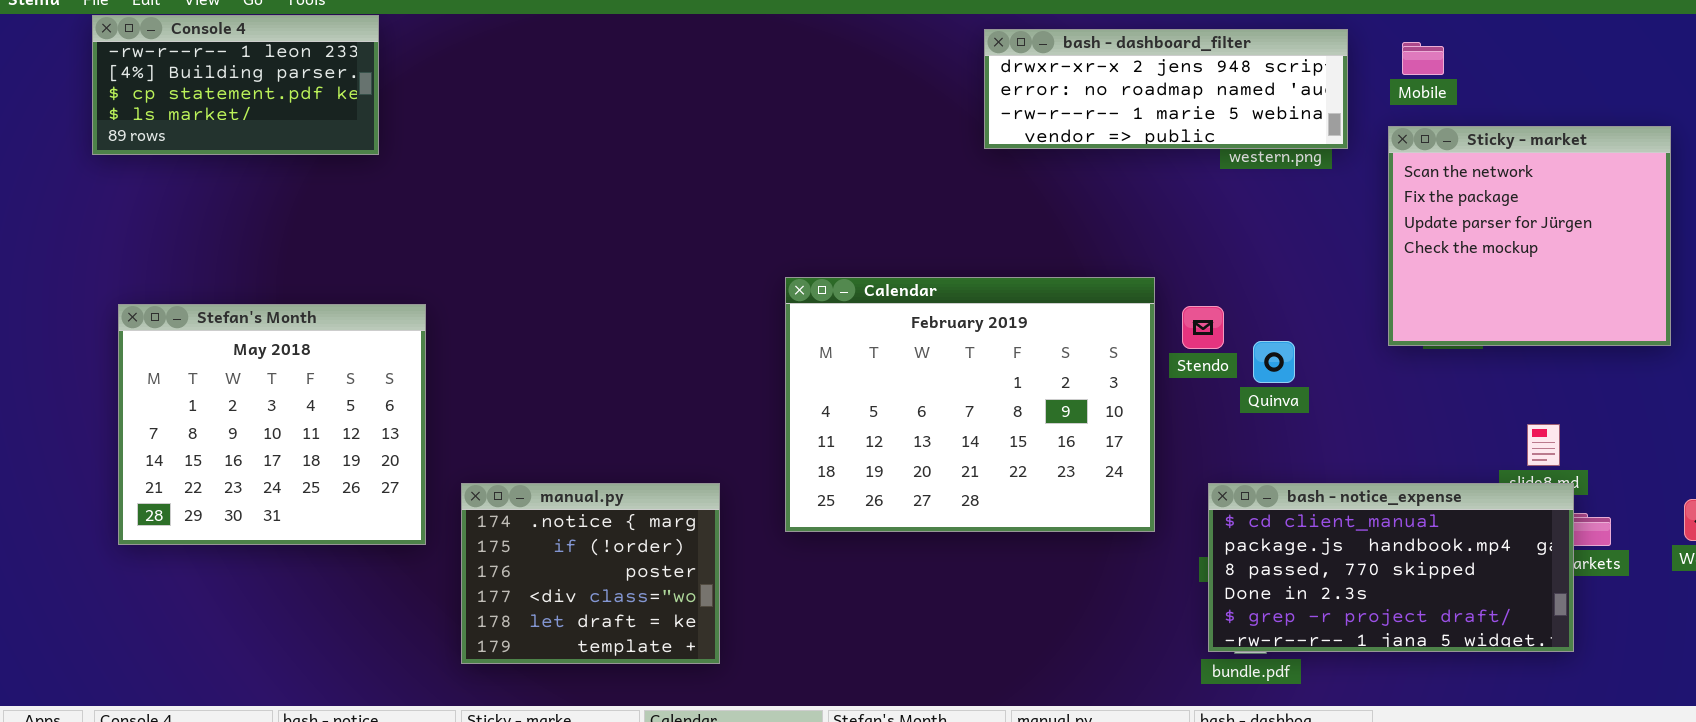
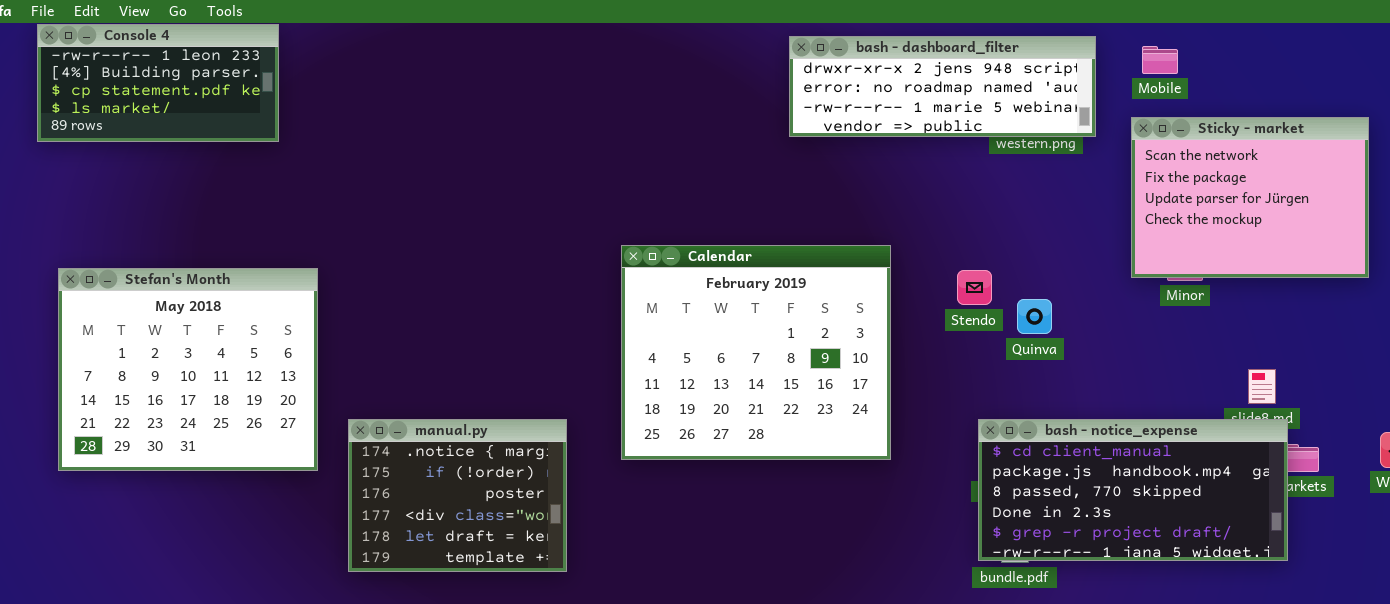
Sticky - market: [1388,126,1671,346] -> [1131,117,1369,278], resized
Calendar: [785,277,1155,532] -> [621,245,891,460], resized

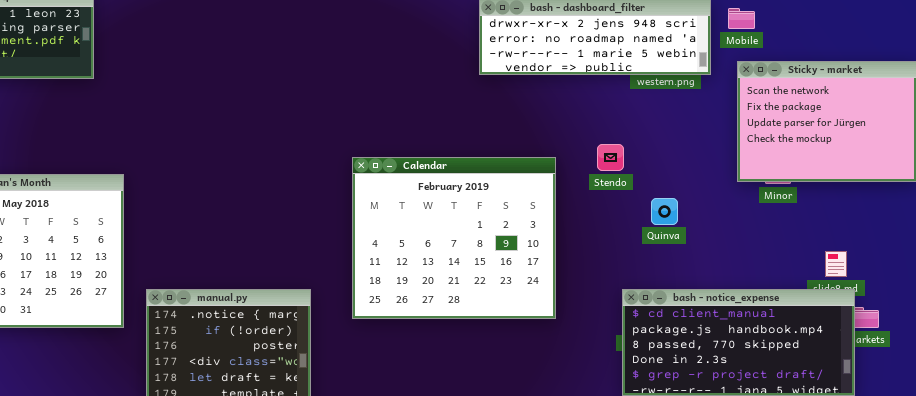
Mobile: [1142,46,1178,74] -> [728,8,755,29], moved
Stendo: [957,270,992,305] -> [597,144,624,171], moved

